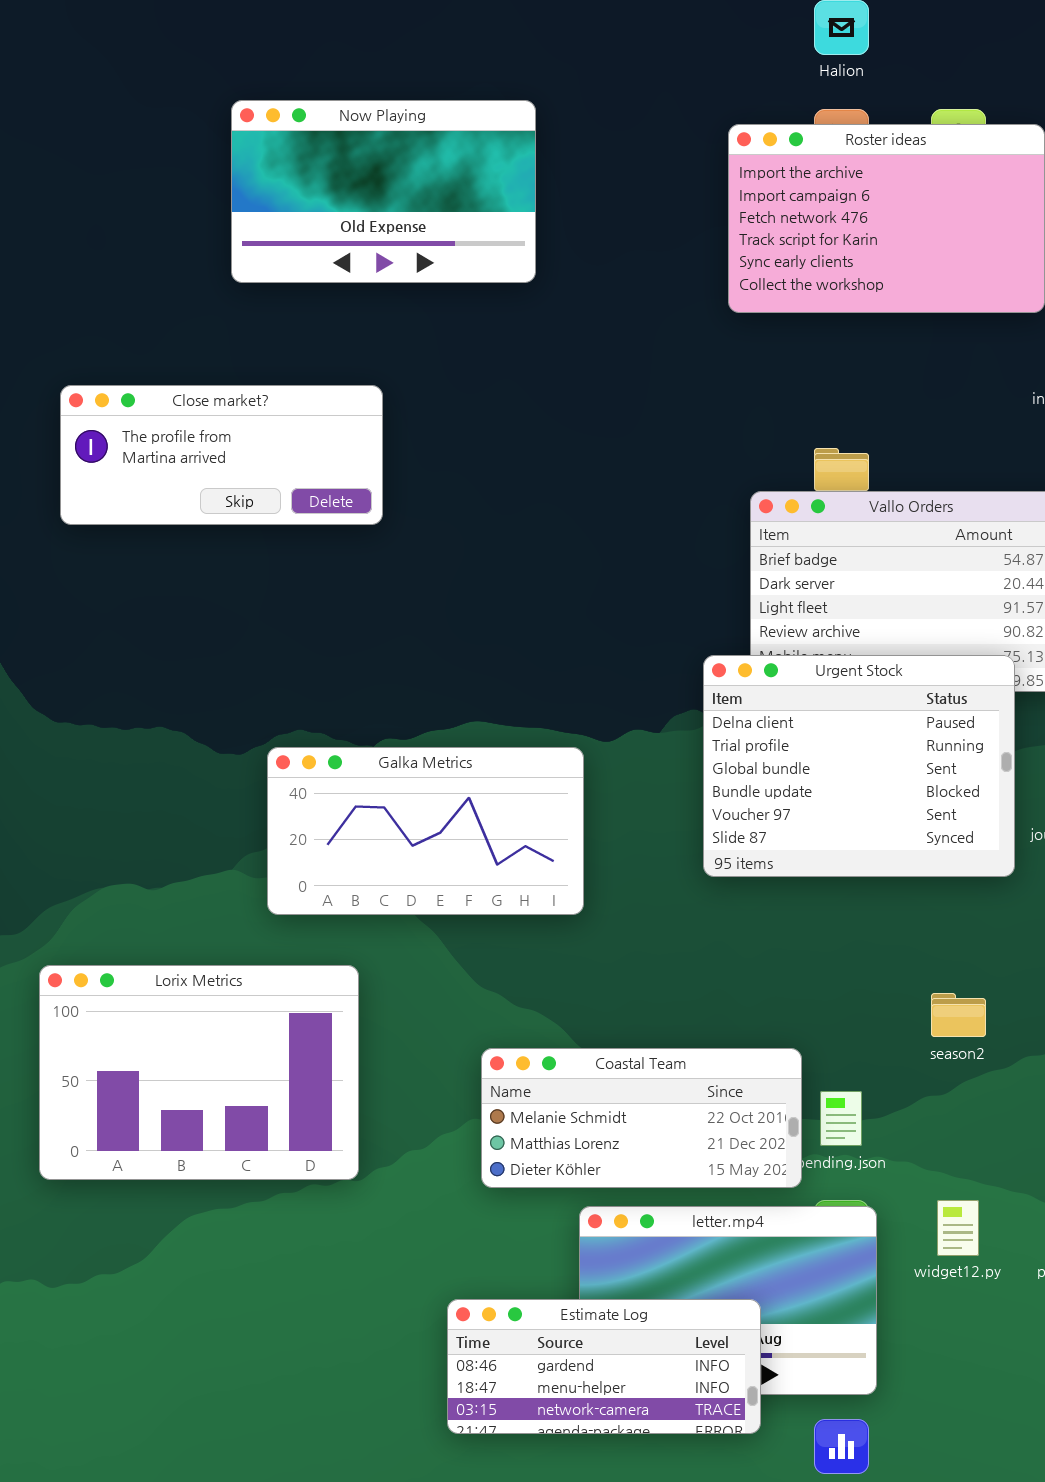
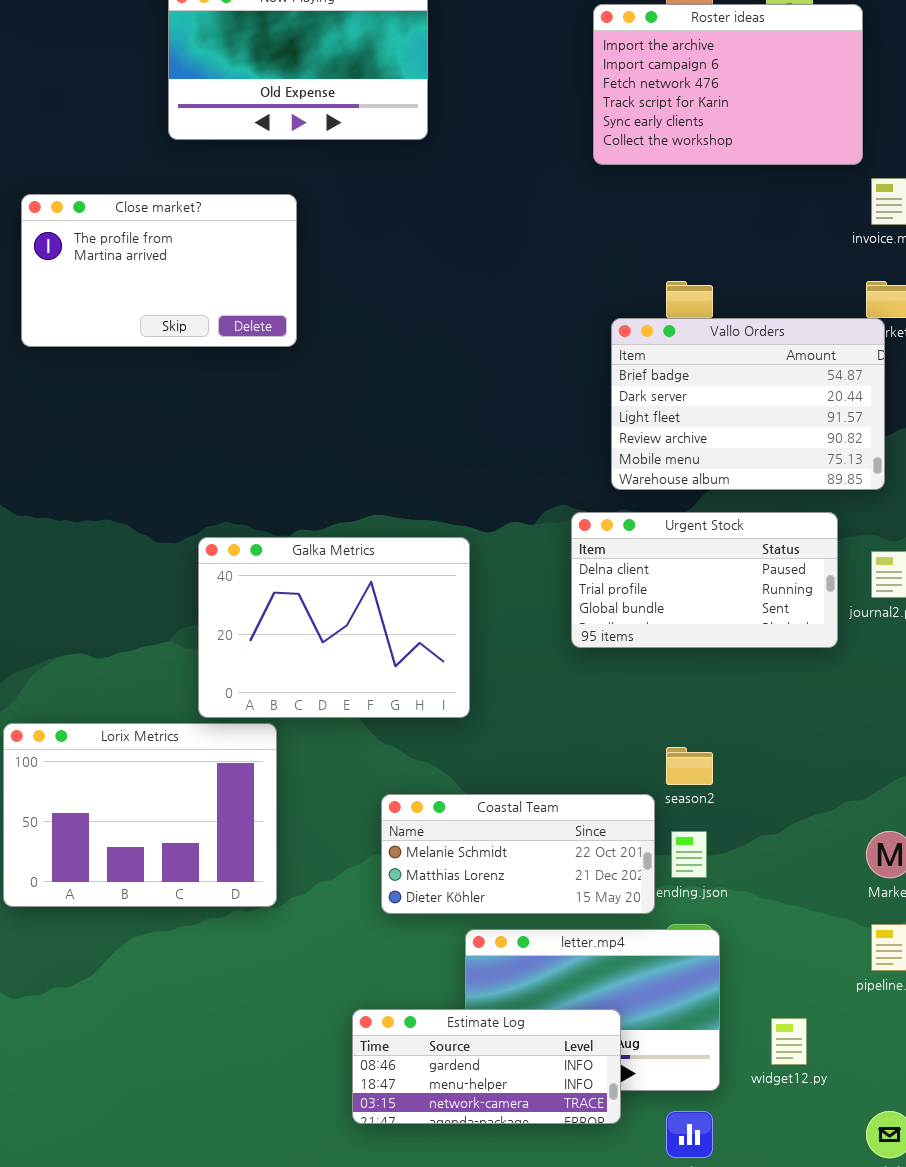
Close market?: [60,385,383,525] -> [21,194,297,347], resized
Urgent Stock: [703,655,1015,877] -> [571,512,838,648], resized
Galka Metrics: [267,747,584,915] -> [198,537,470,718], resized
season2: [931,993,986,1037] -> [666,747,713,785], moved
widget12.py: [937,1200,979,1256] -> [771,1018,807,1065], moved

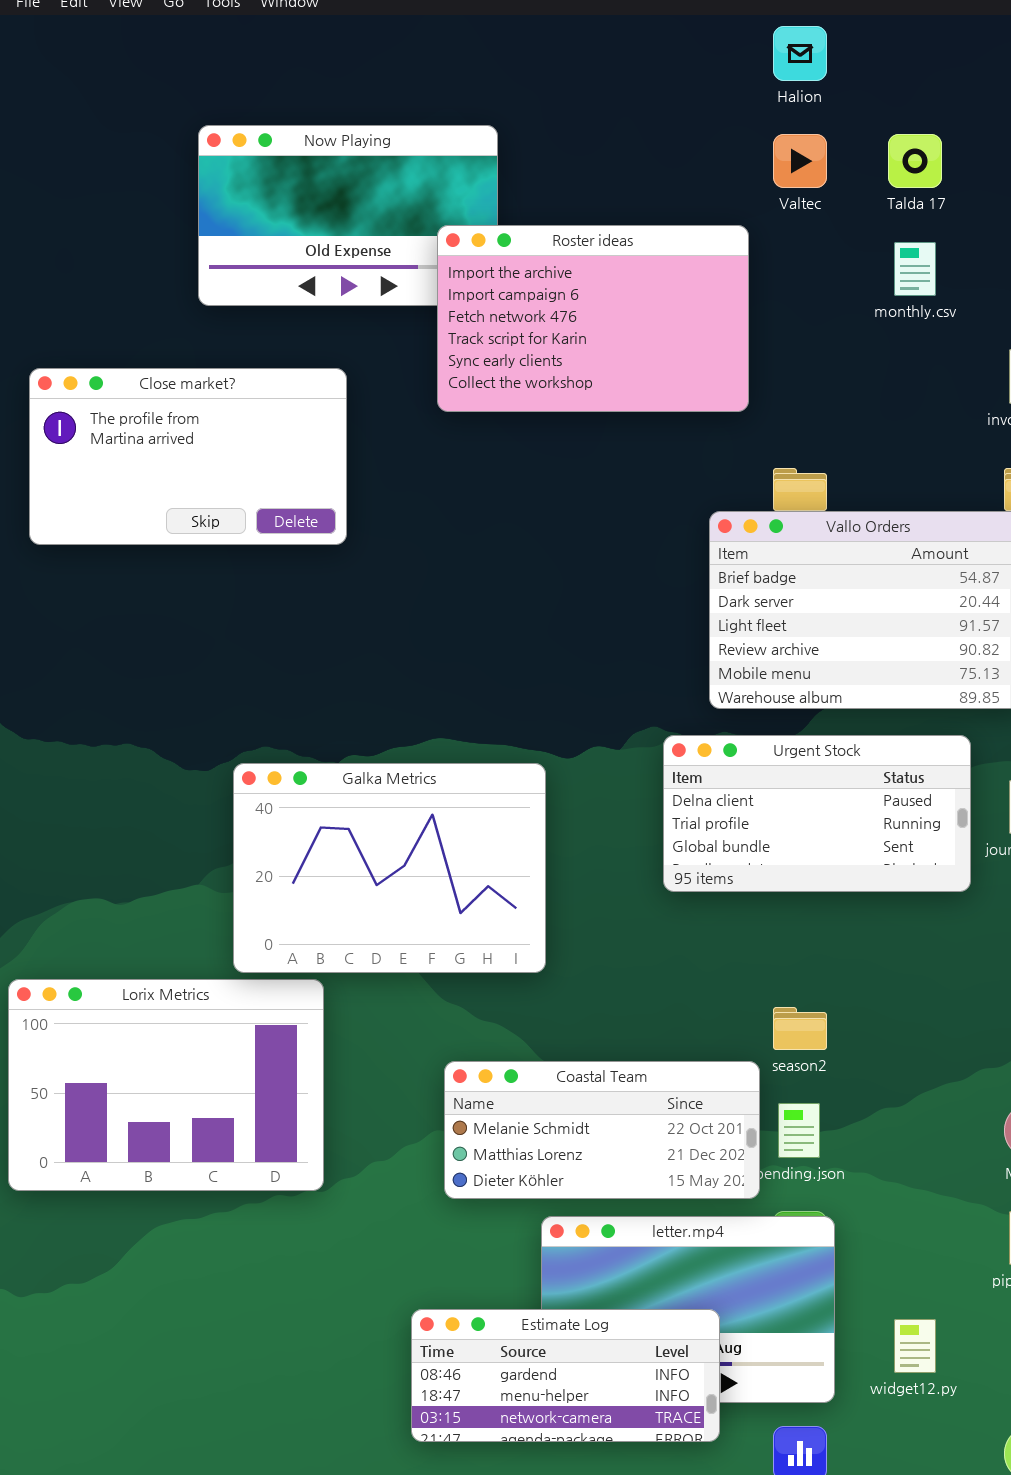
Roster ideas: [593,4,863,165] -> [437,225,749,412], moved

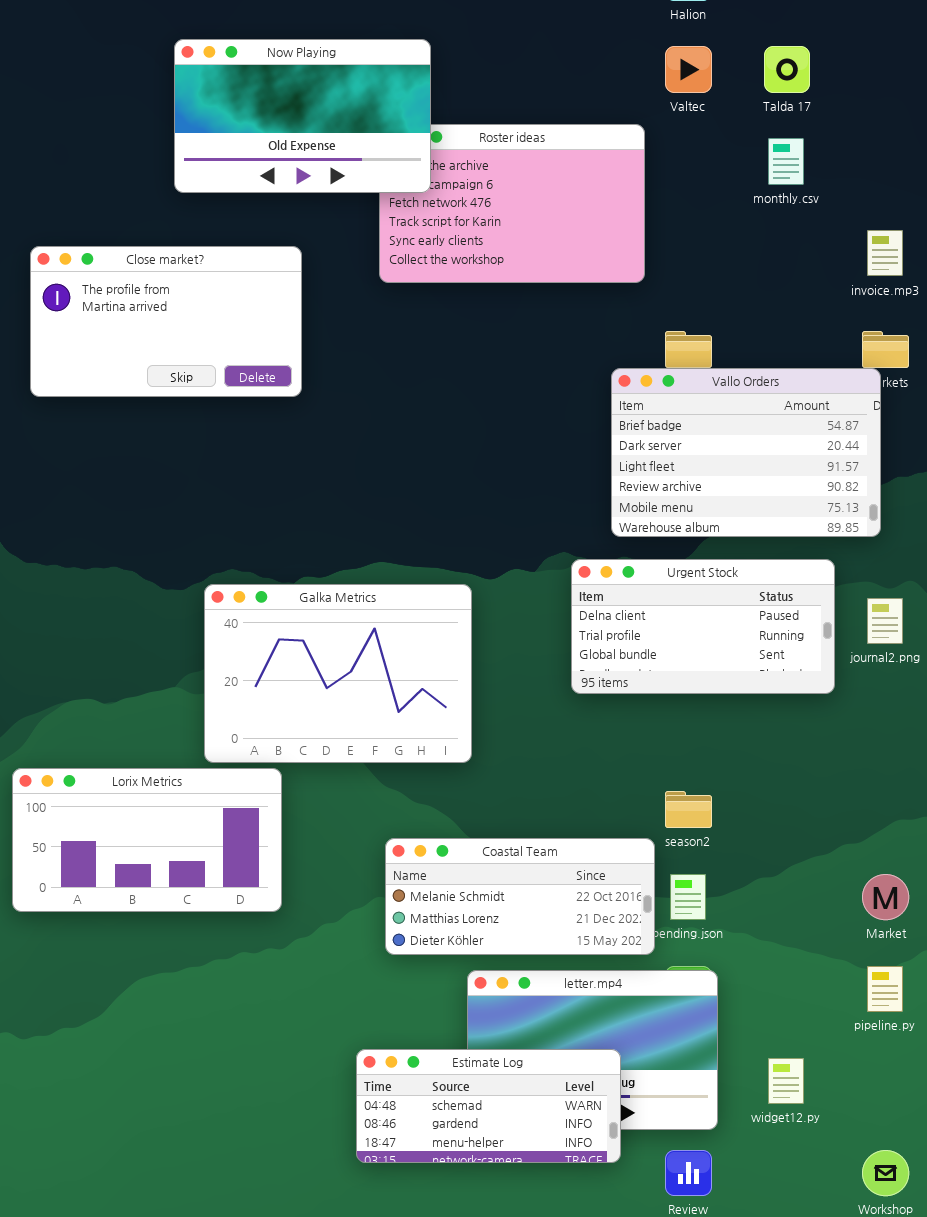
Now Playing: [198,125,498,306] -> [174,39,431,193], raised
Lorix Metrics: [8,979,324,1191] -> [12,768,282,912], resized
Estimate Log: [411,1309,720,1442] -> [356,1049,621,1163], scrolled up 1 row

